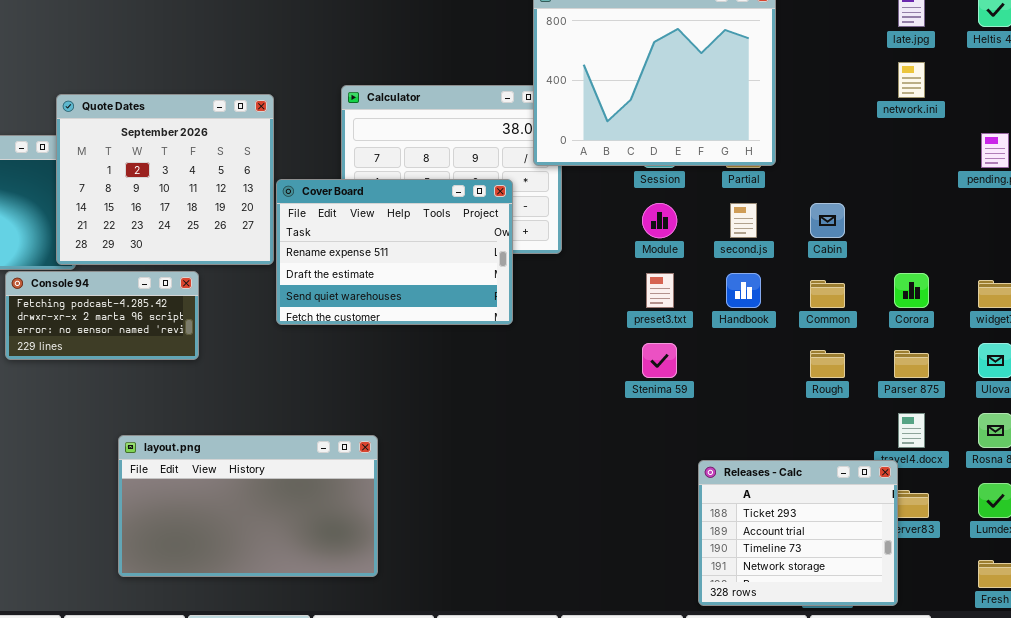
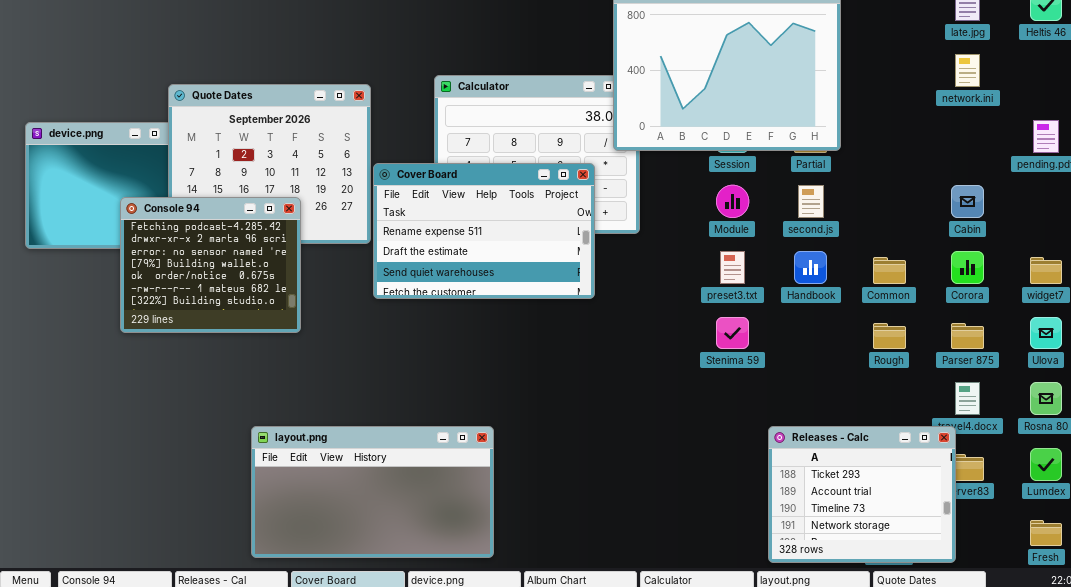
Cabin: [810,203,845,238] -> [951,185,984,218], moved
Console 94: [5,271,199,360] -> [120,197,301,333], resized
layout.png: [118,435,378,577] -> [251,426,494,558], moved

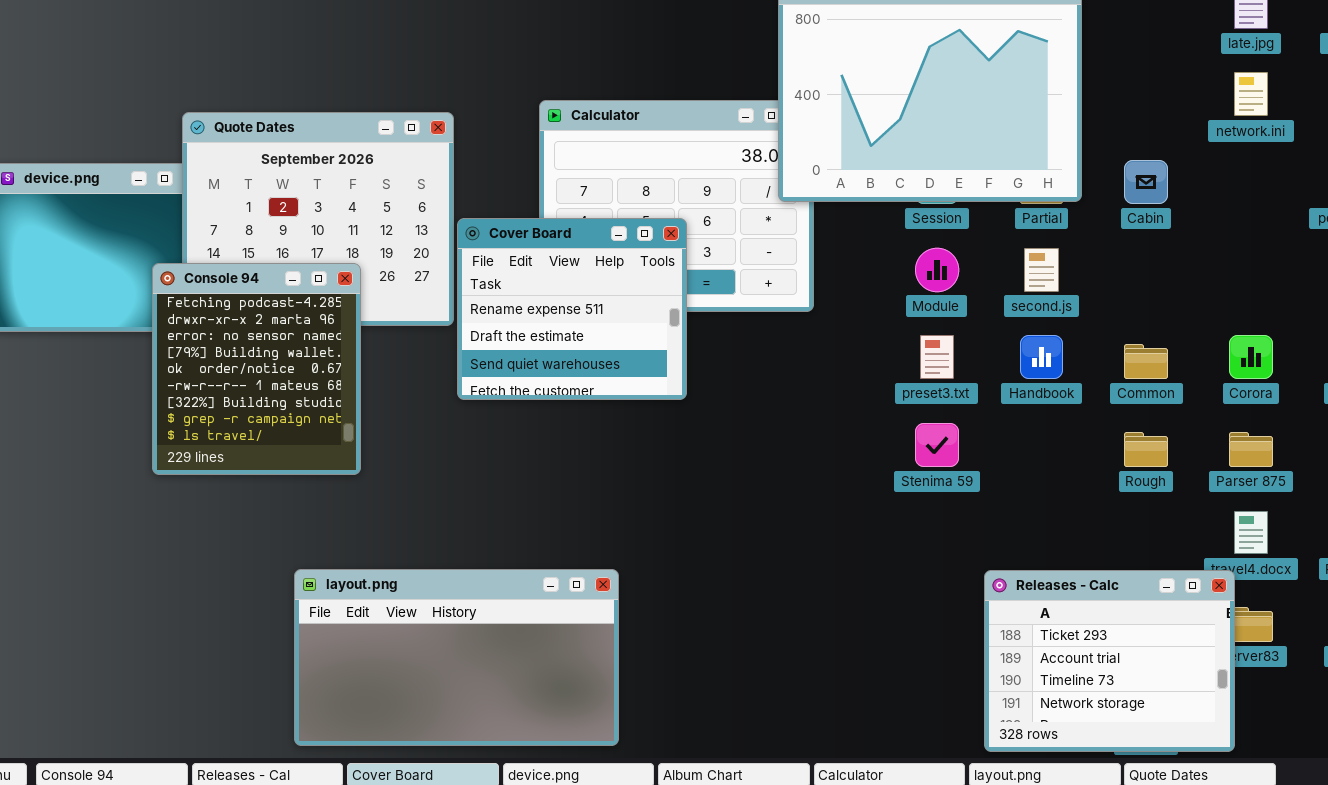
Cover Board: [373,163,595,299] -> [457,218,687,400], resized
Cabin: [951,185,984,218] -> [1124,160,1168,204], moved
Console 94: [120,197,301,333] -> [152,263,361,475], resized

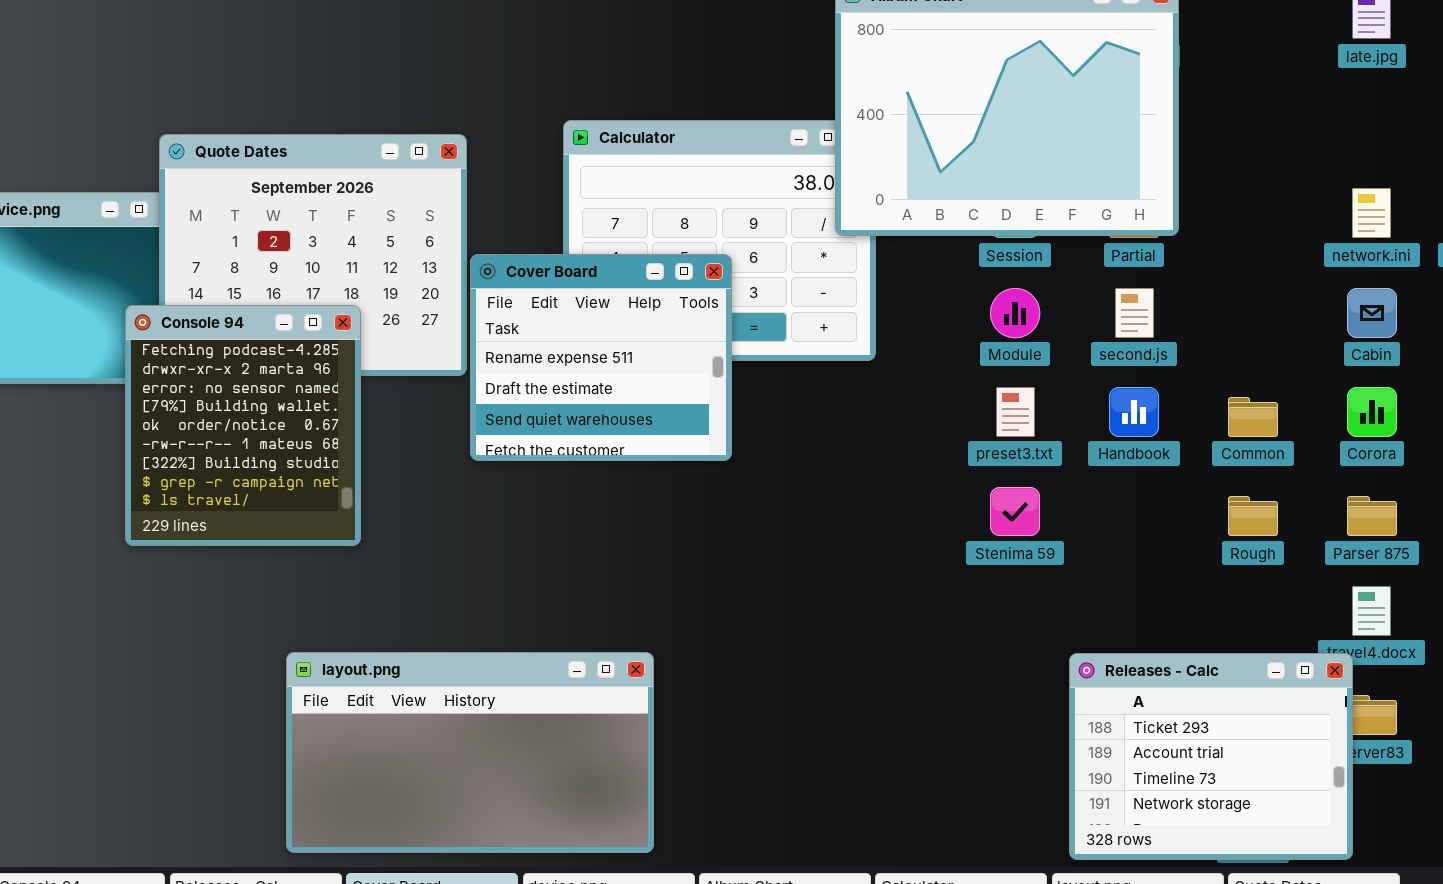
network.ini: [1234,72,1268,116] -> [1352,188,1391,238], moved
Cabin: [1124,160,1168,204] -> [1347,288,1397,338], moved

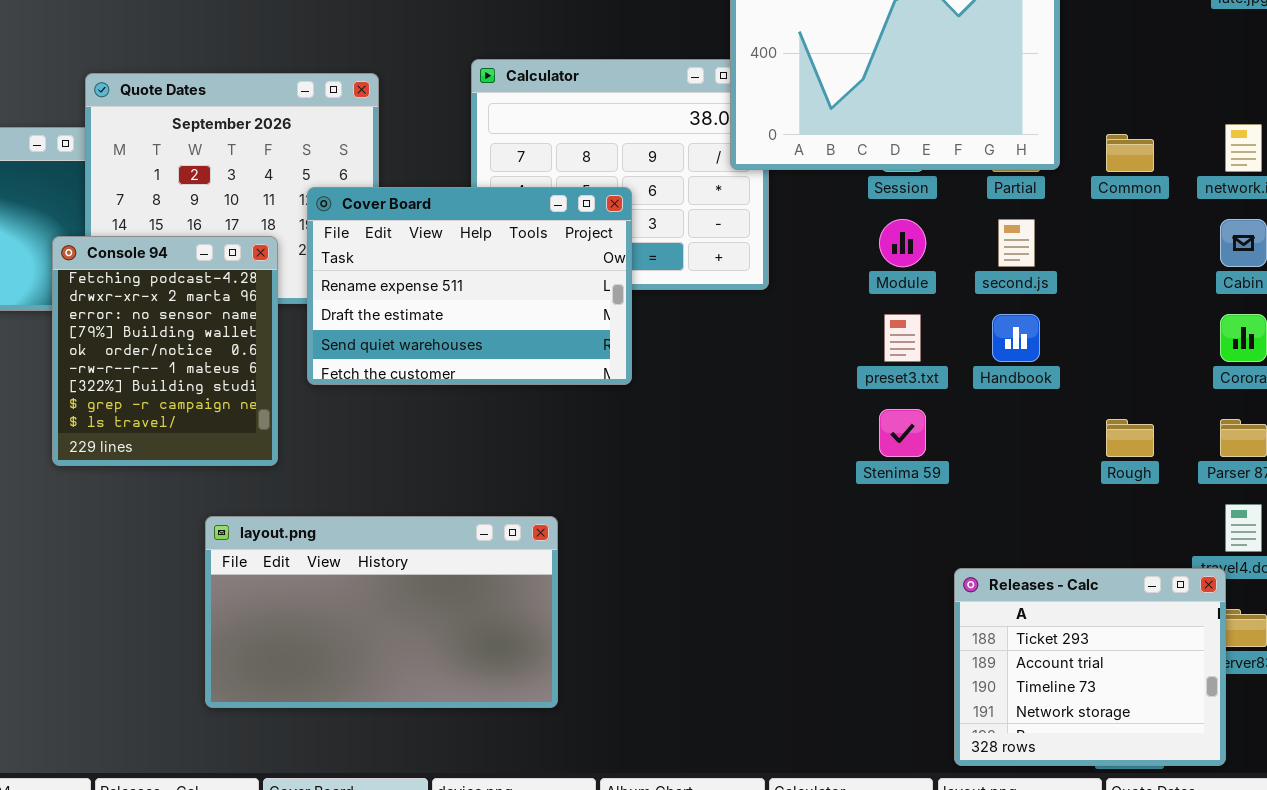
Cover Board: [470,254,732,461] -> [307,187,632,385], resized
Common: [1228,397,1278,437] -> [1106,134,1154,172], moved
layout.png: [286,652,654,853] -> [205,516,558,708], moved

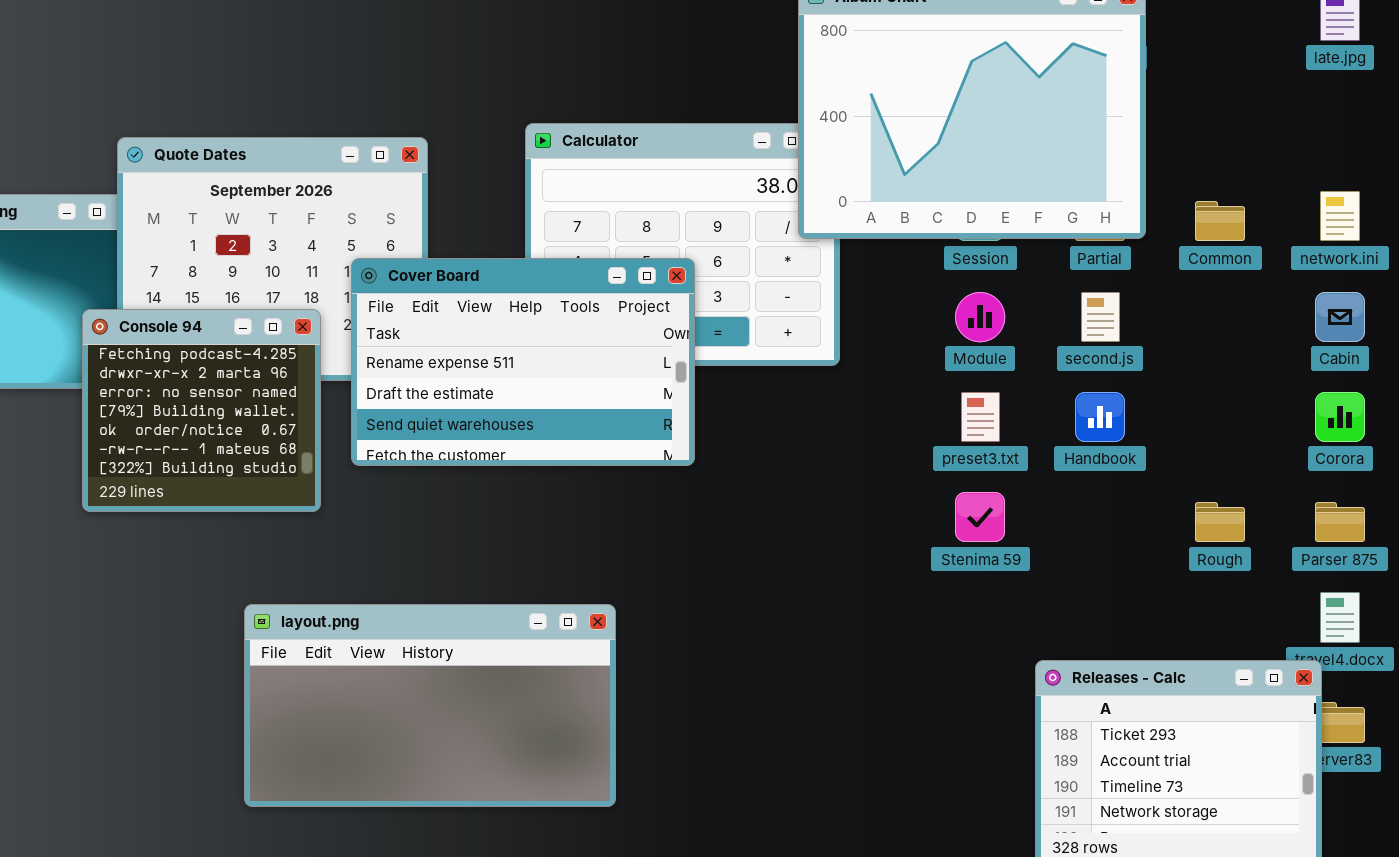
Console 94: [52,236,278,466] -> [82,309,321,512], resized

